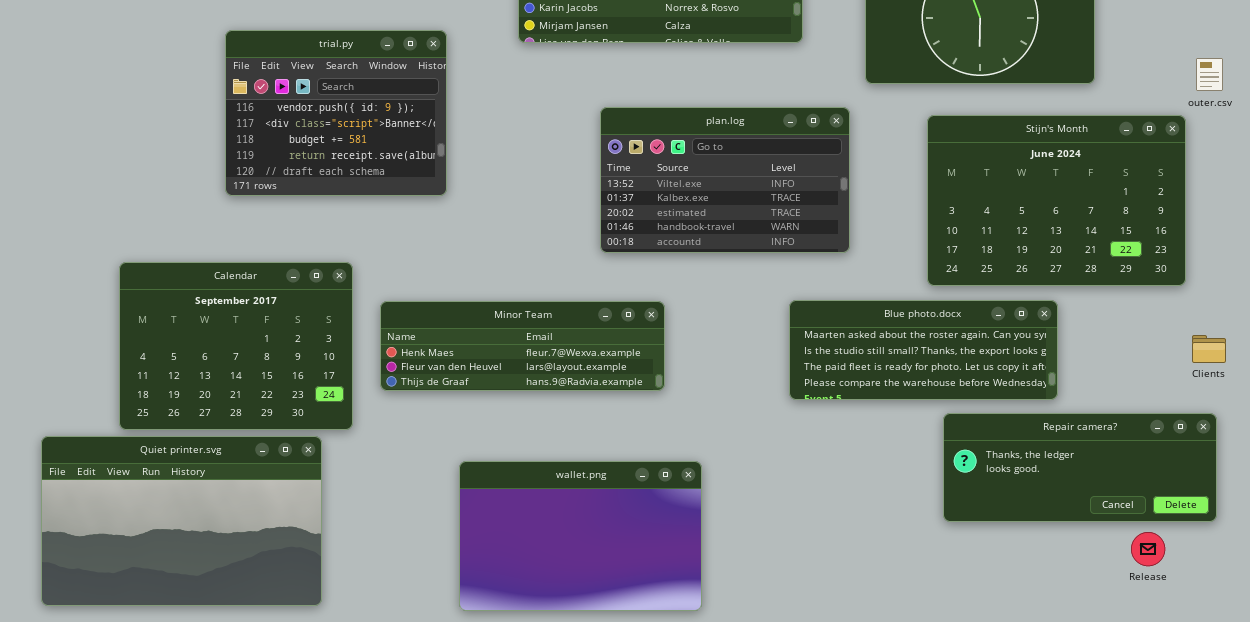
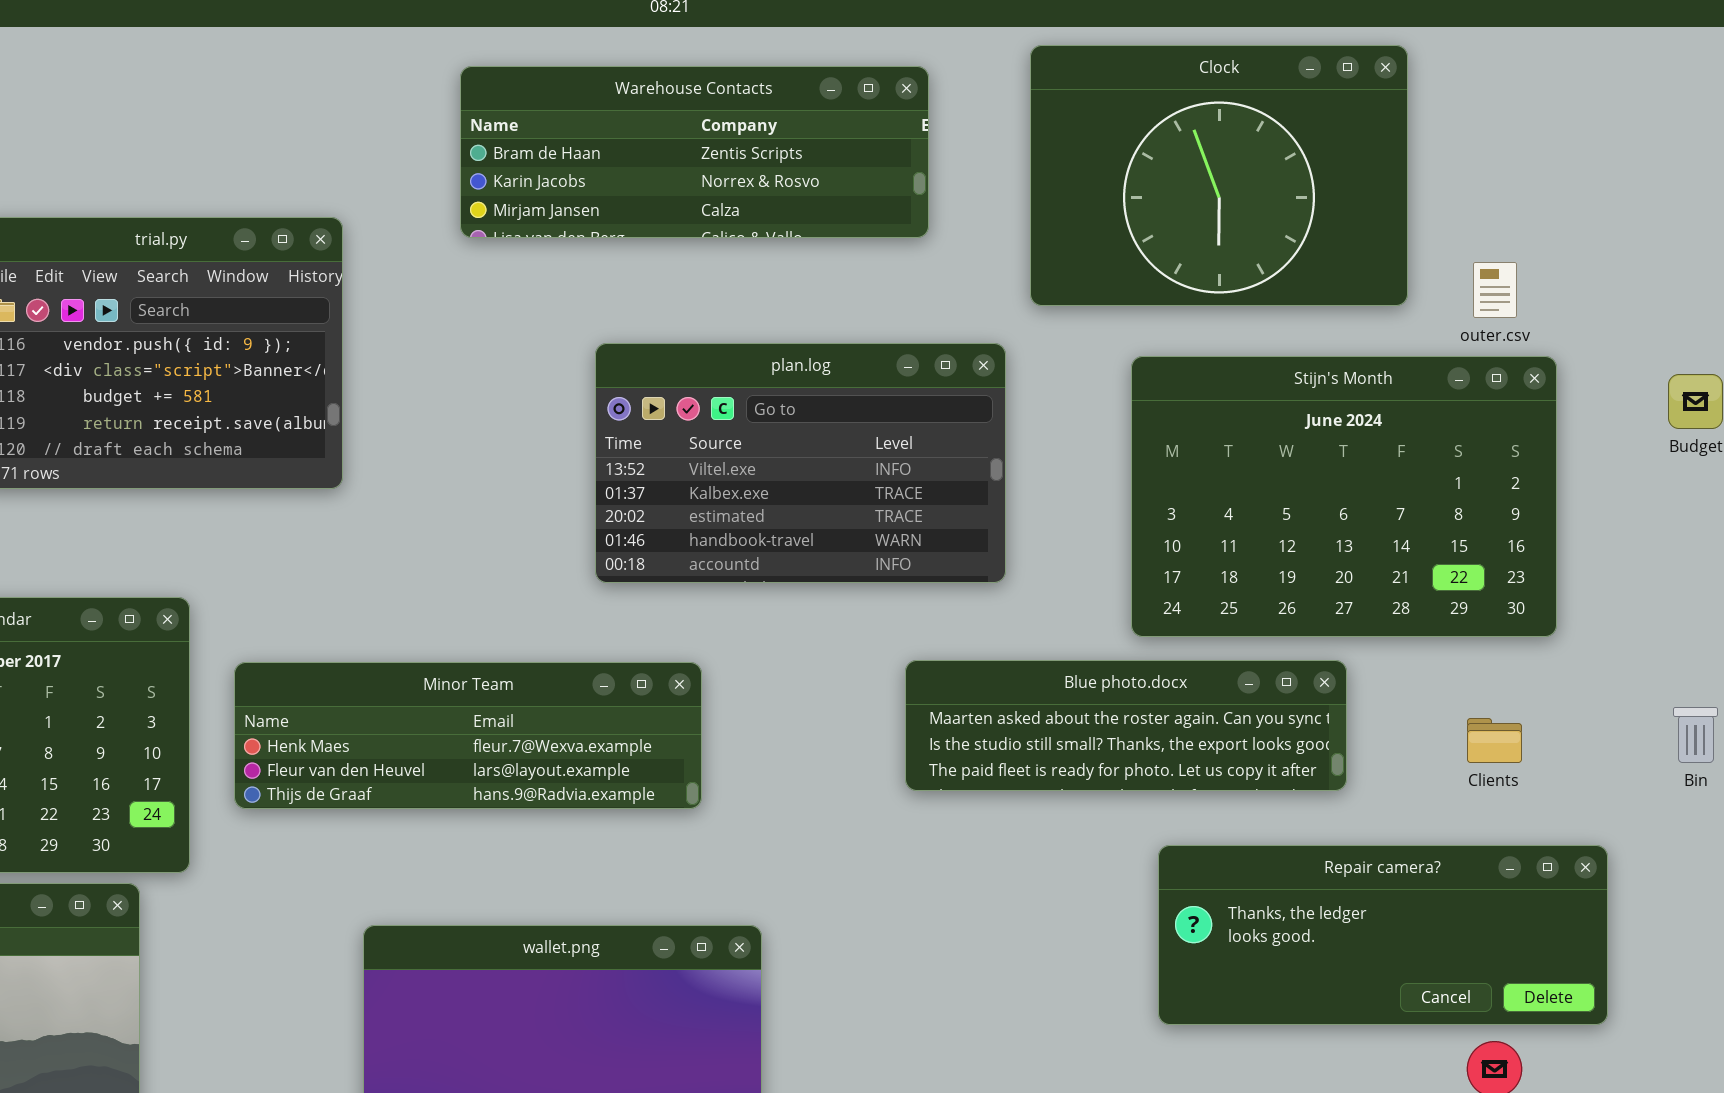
outer.csv: [1196,58,1223,91] -> [1473,262,1517,318], moved
Blue photo.docx: [789,300,1058,400] -> [905,660,1347,791], resized
Clients: [1192,335,1226,363] -> [1467,718,1522,763], moved

